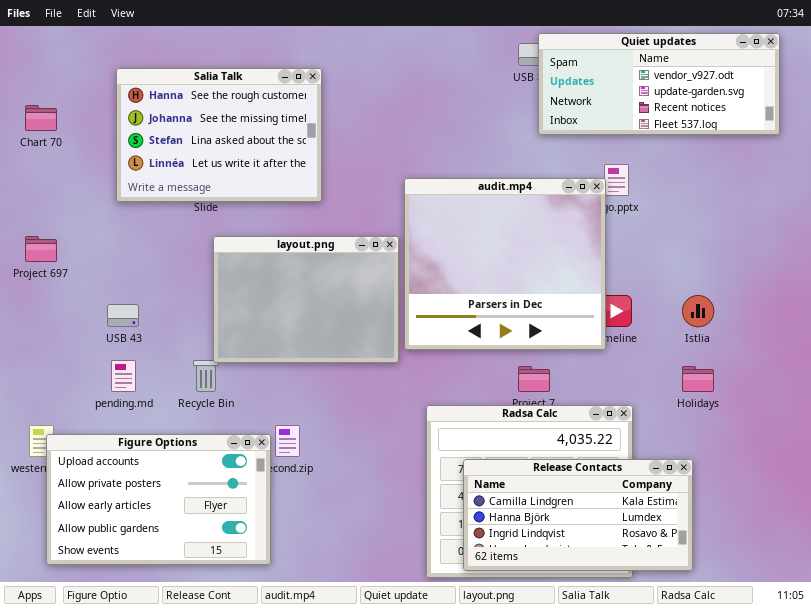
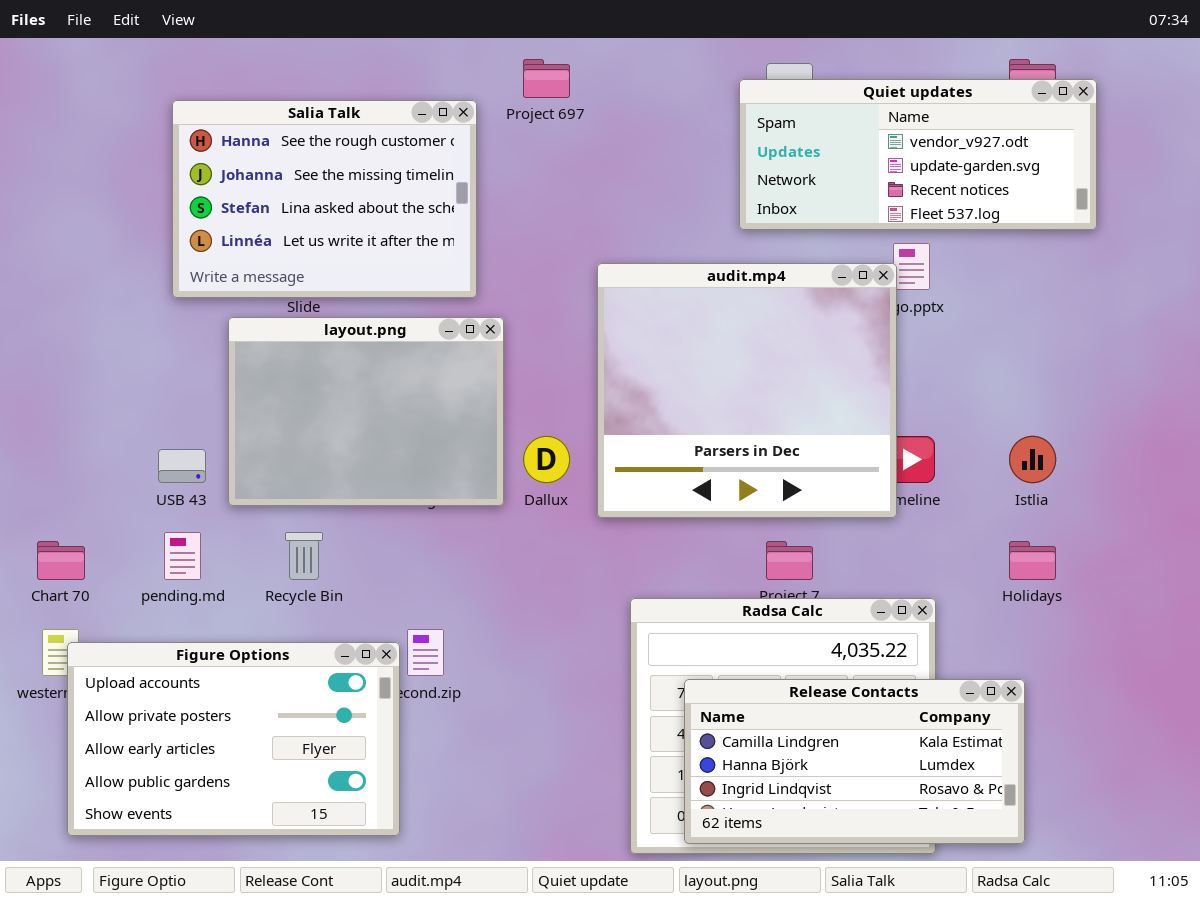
Quiet updates: [538,33,780,135] -> [739,79,1097,230], moved
Chart 70: [25,105,57,131] -> [37,541,85,580], moved
Project 697: [25,236,57,262] -> [523,59,570,98], moved
layout.png: [213,236,399,363] -> [228,317,504,506], moved

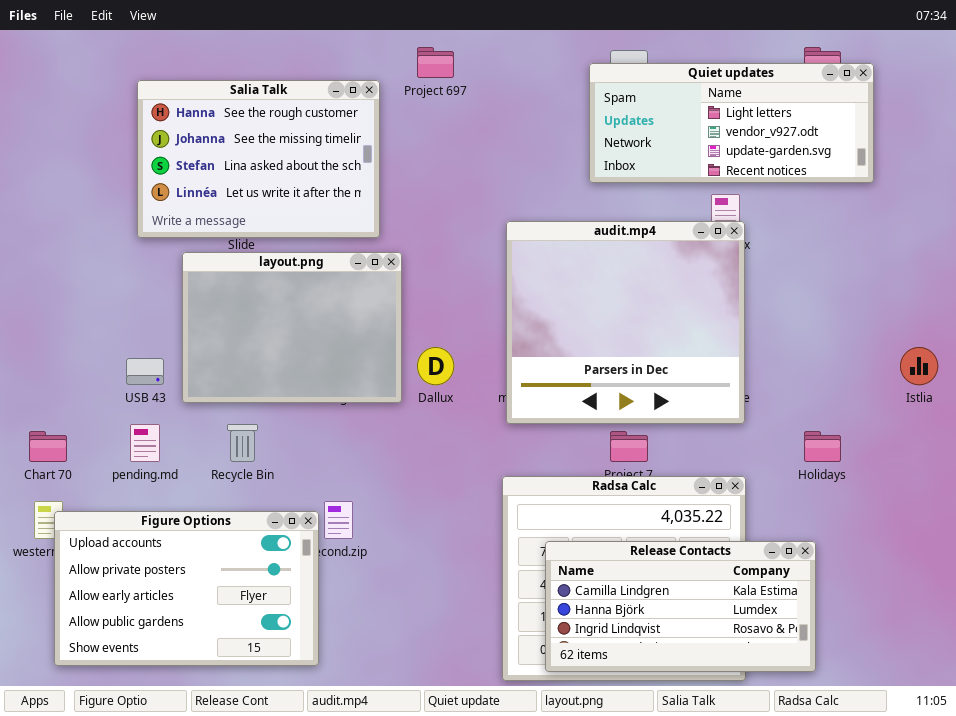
Quiet updates: [739,79,1097,230] -> [589,63,874,183], scrolled up 1 row
audit.mp4: [597,263,897,518] -> [506,221,745,424], moved
Istlia: [1009,436,1056,483] -> [900,347,938,385], moved

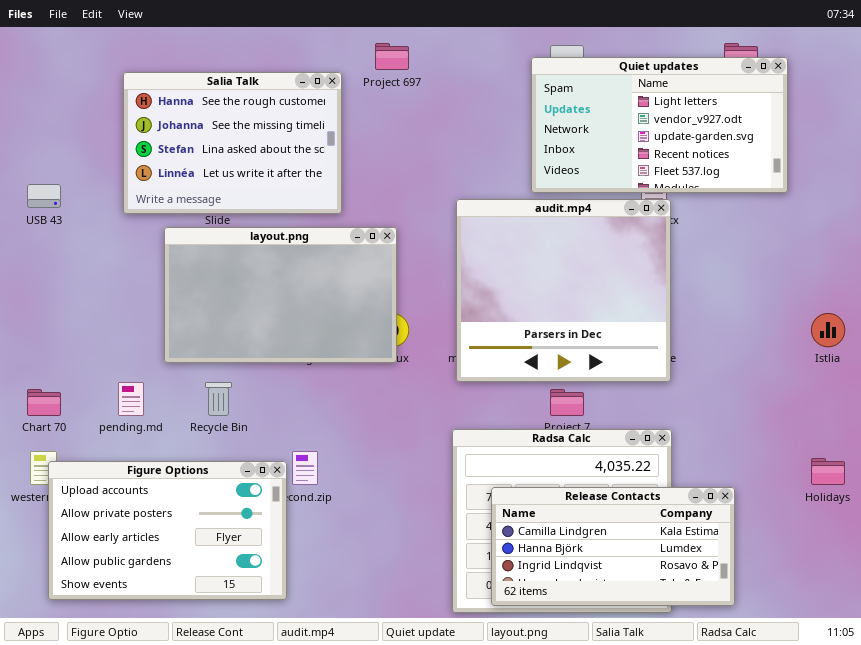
Quiet updates: [589,63,874,183] -> [531,57,788,193], resized
layout.png: [182,252,402,403] -> [164,227,397,363], resized
USB 43: [126,358,164,385] -> [27,184,61,208], moved
Holidays: [804,431,841,462] -> [811,458,845,485], moved

